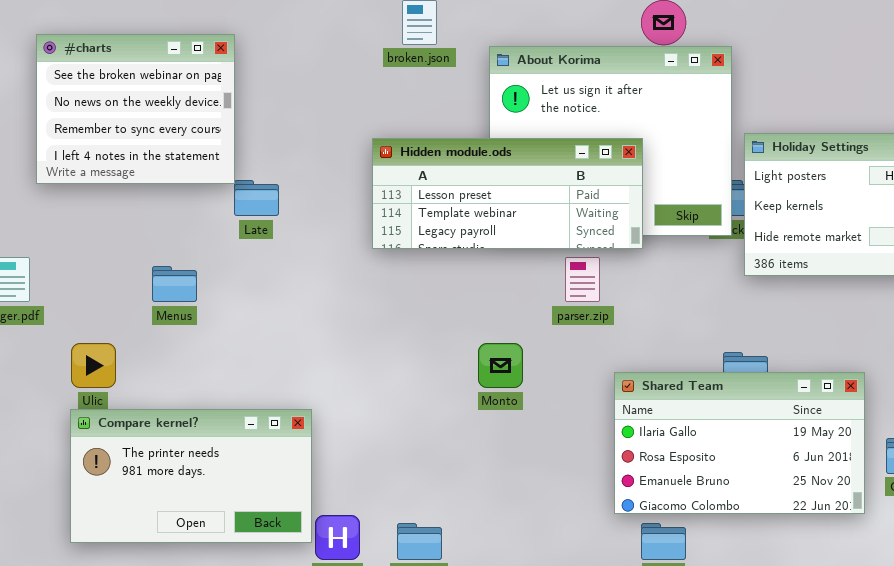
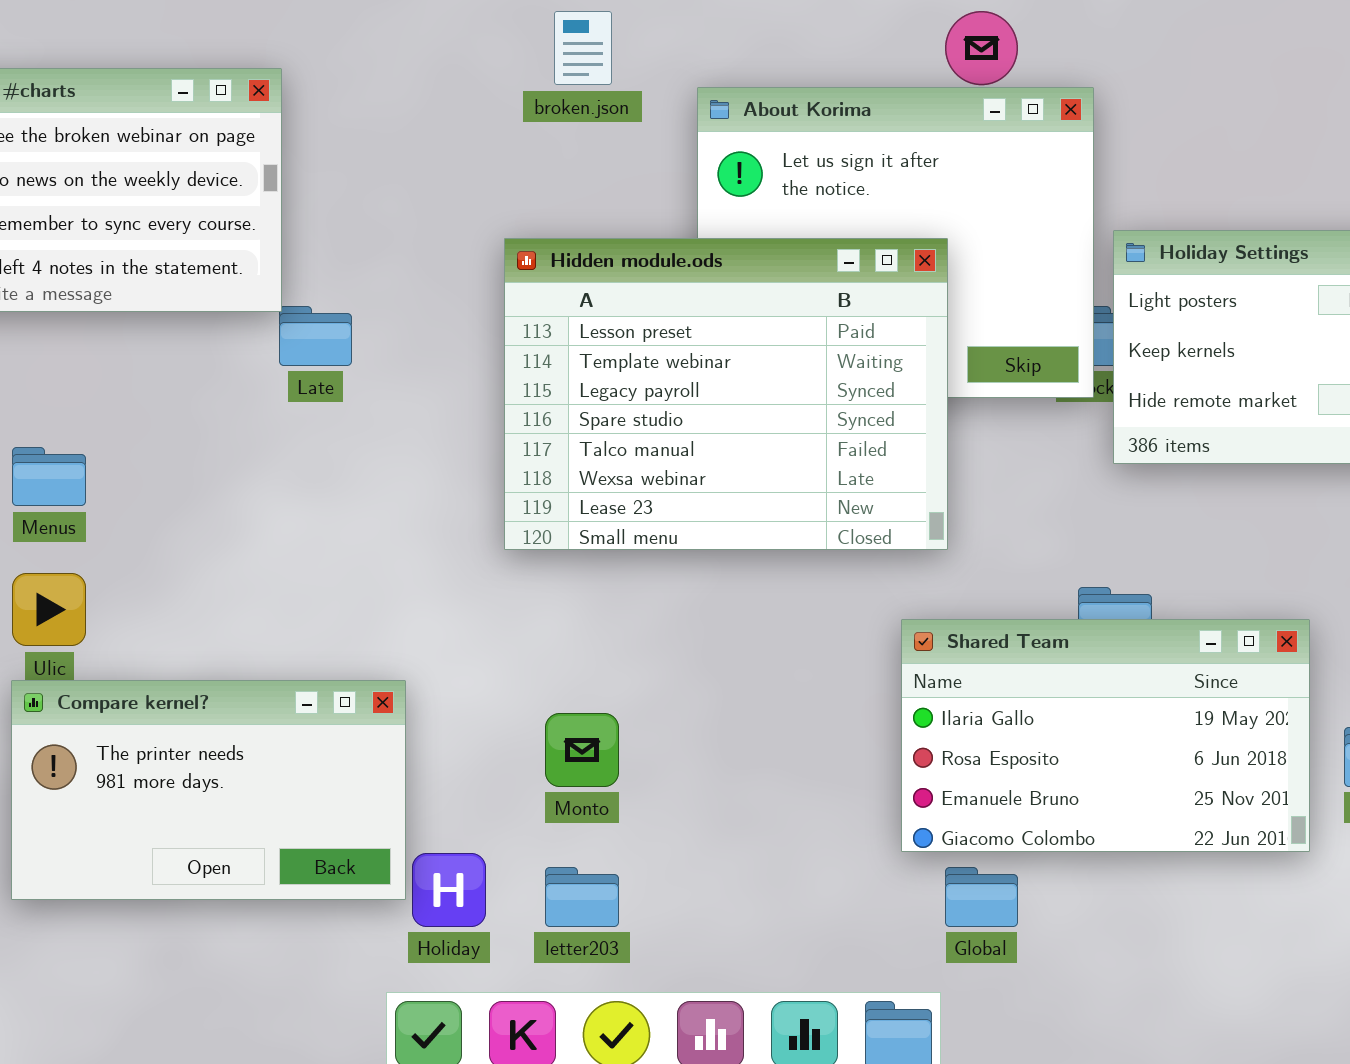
Hidden module.ods: [372,138,643,249] -> [504,238,948,550], resized
Menus: [152,266,197,302] -> [12,447,86,506], moved
Monto: [478,343,523,388] -> [545,713,619,787], moved

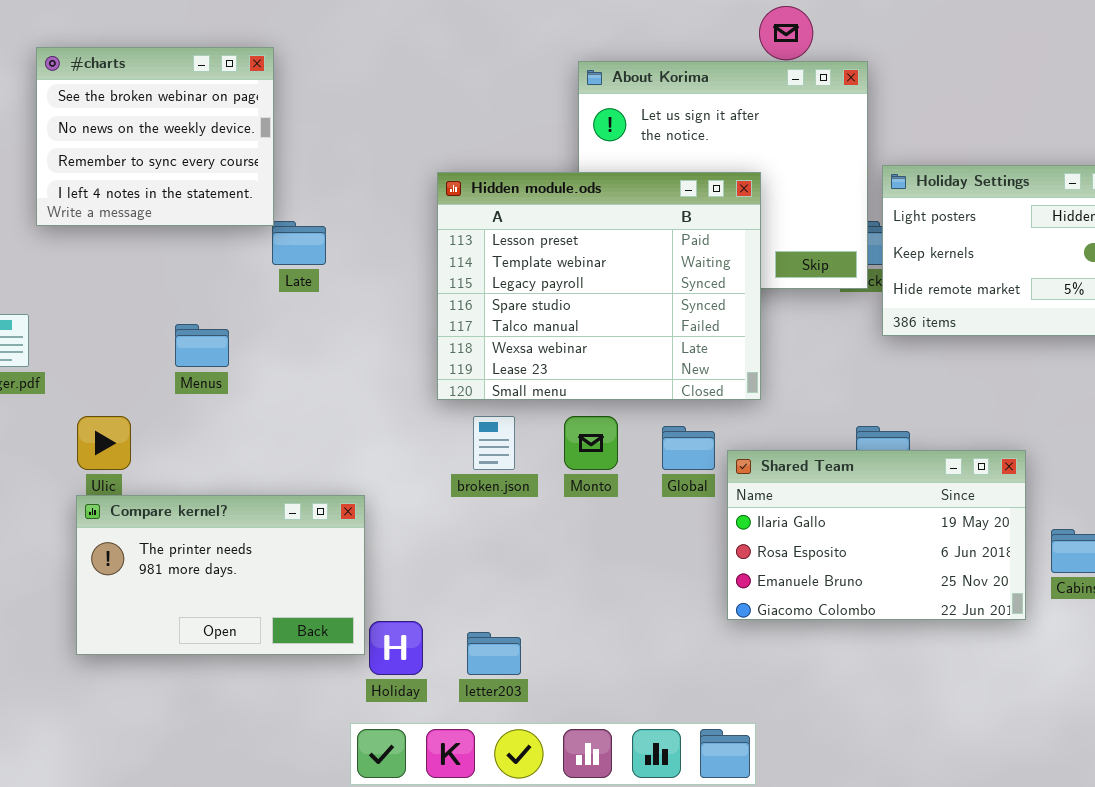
broken.json: [554,11,612,85] -> [473,416,515,470], moved
Menus: [12,447,86,506] -> [175,324,229,367], moved
Monto: [545,713,619,787] -> [564,416,618,470], moved
Global: [945,867,1018,927] -> [662,426,715,470], moved

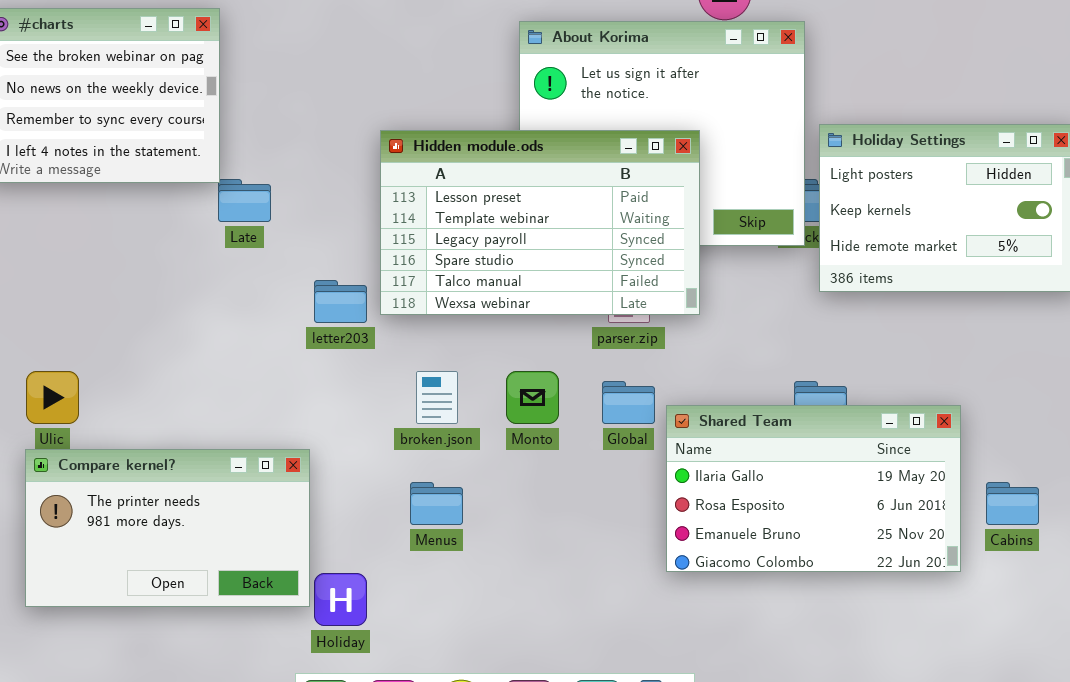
Hidden module.ods: [437,172,761,400] -> [380,130,700,315], resized
Menus: [175,324,229,367] -> [410,482,463,525], moved
letter203: [467,632,521,675] -> [314,280,367,323], moved

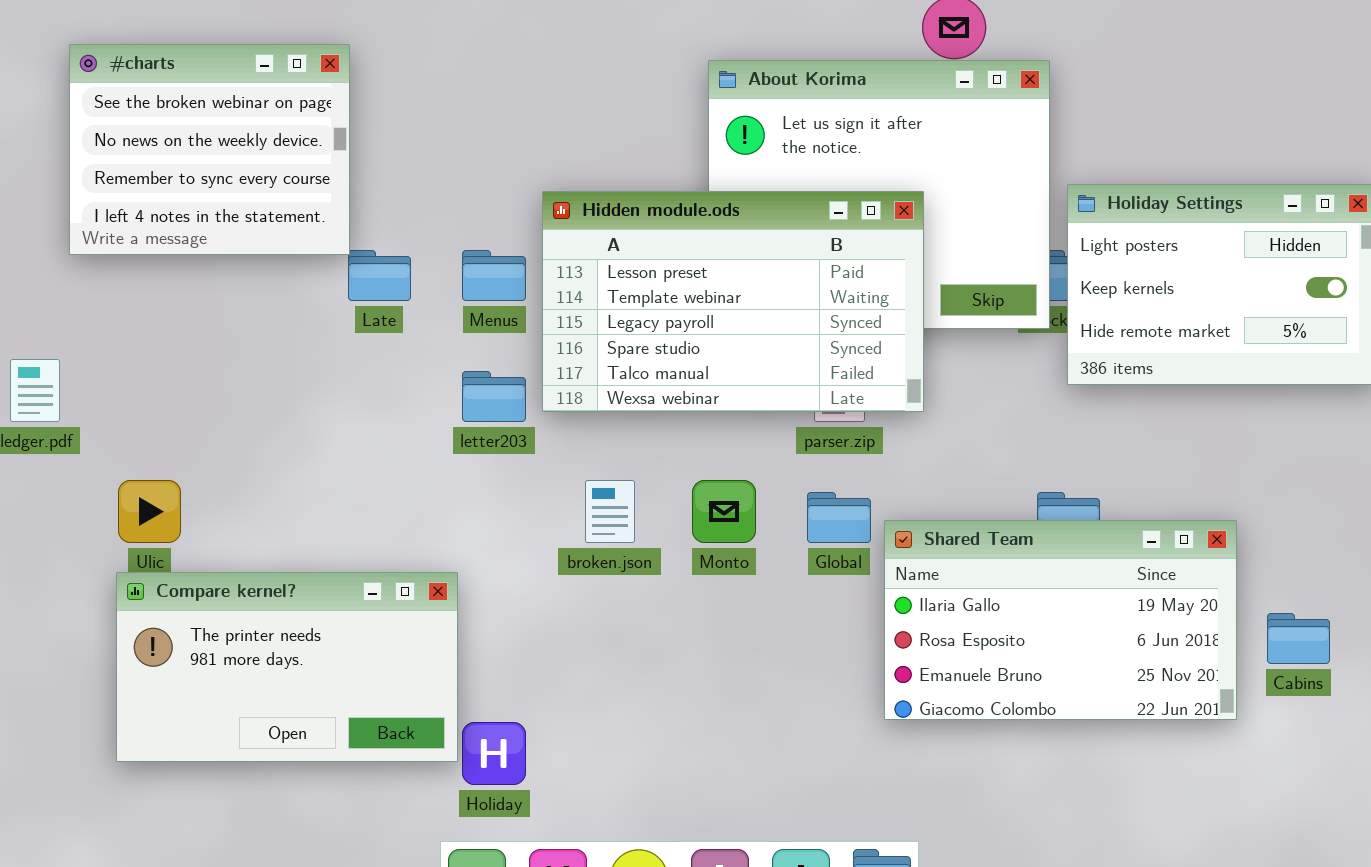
Menus: [410,482,463,525] -> [462,250,526,301], moved

